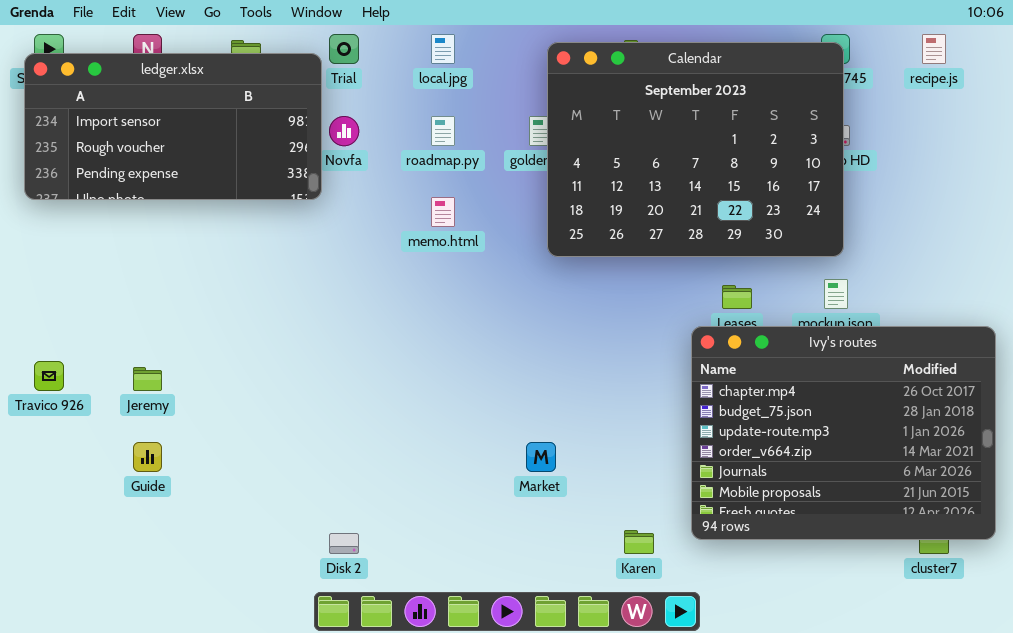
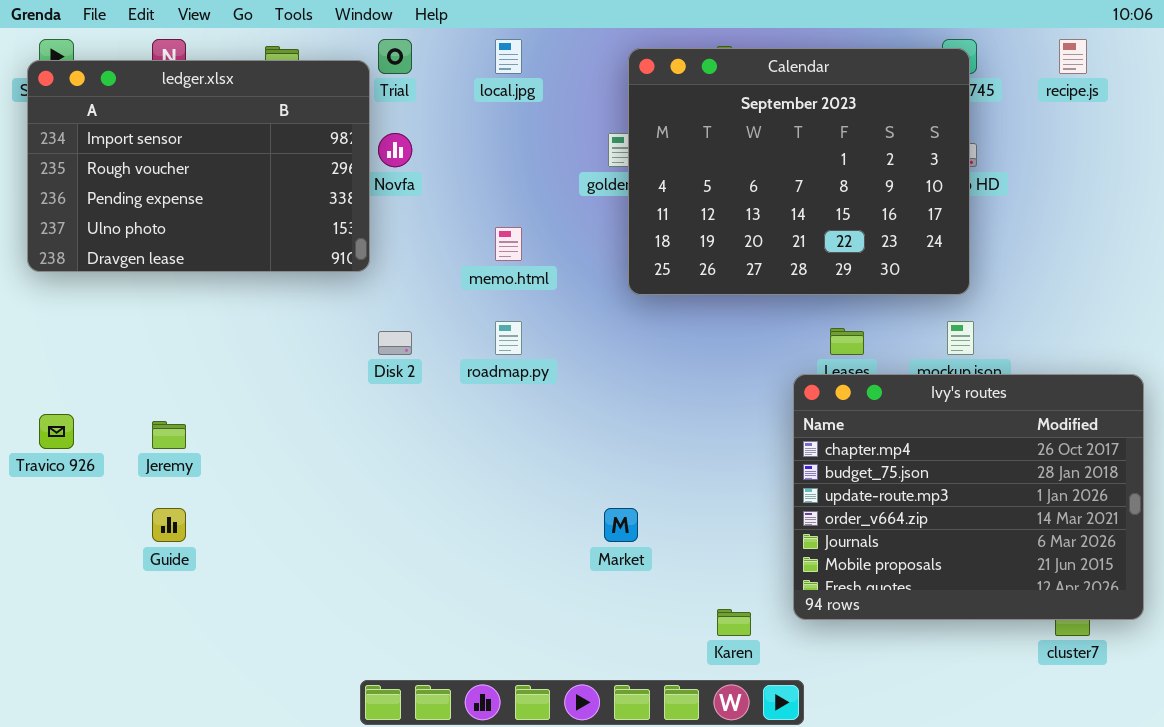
ledger.xlsx: [24,53,322,200] -> [27,60,370,272], resized
roadmap.py: [431,116,455,146] -> [495,321,522,355], moved
Disk 2: [329,533,359,554] -> [378,331,412,355], moved

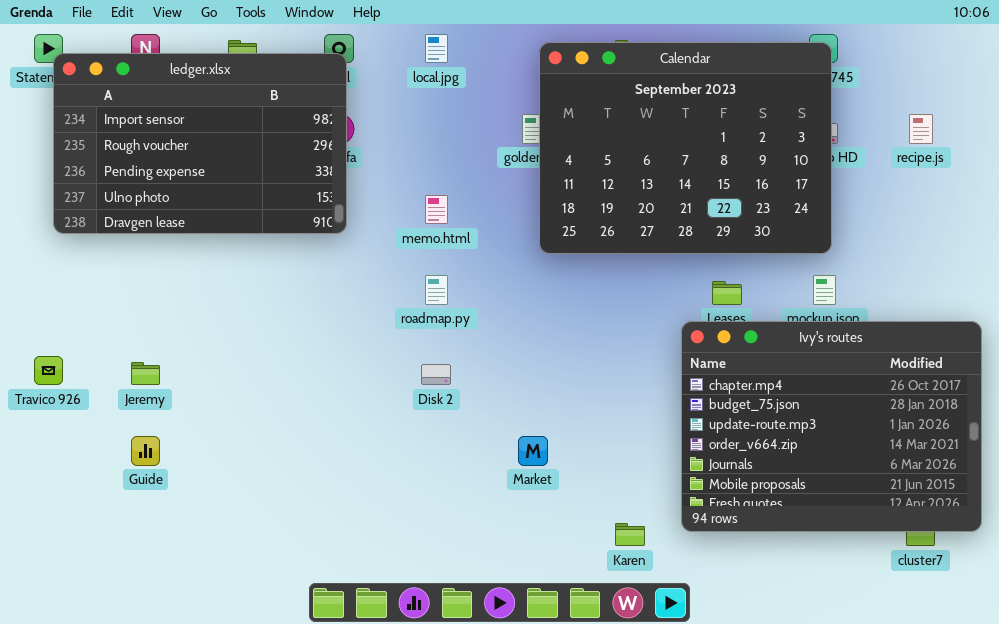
recipe.js: [1059,39,1087,74] -> [909,114,933,144], moved
ledger.xlsx: [27,60,370,272] -> [53,53,347,234], moved
Disk 2: [378,331,412,355] -> [421,364,451,385], moved

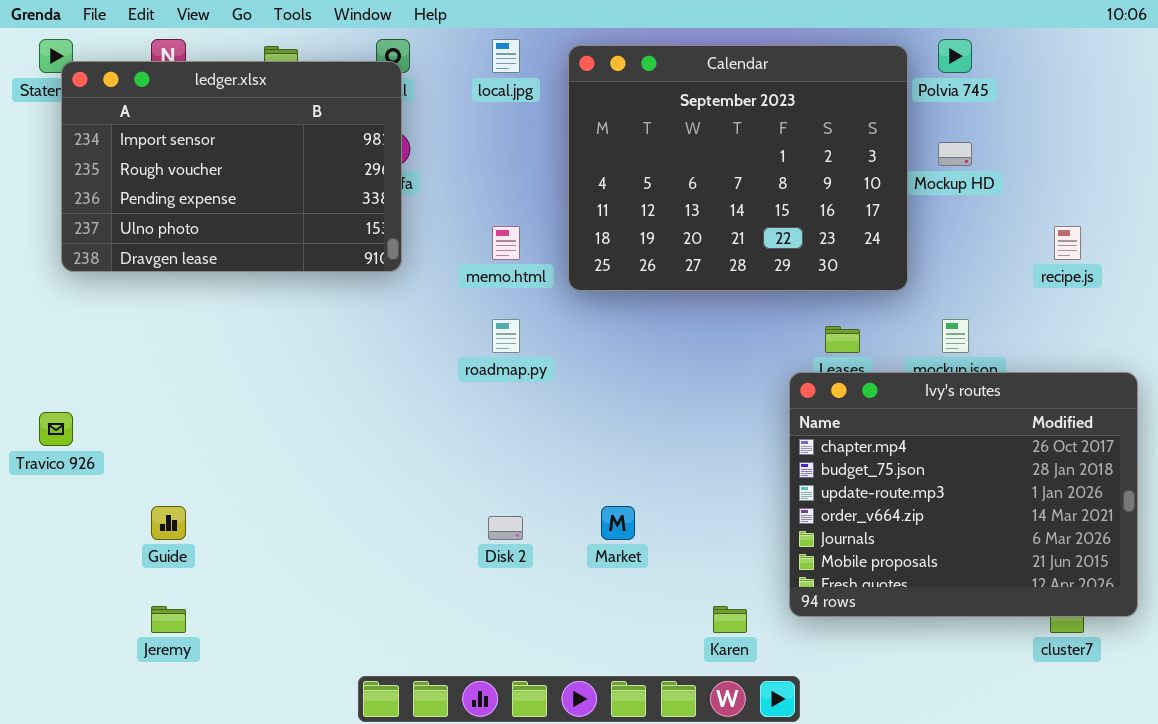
Calendar: [539,42,832,254] -> [568,45,908,291], moved
recipe.js: [909,114,933,144] -> [1054,226,1081,260], moved
Jeremy: [131,362,160,385] -> [151,606,186,633], moved
Disk 2: [421,364,451,385] -> [488,516,523,540], moved

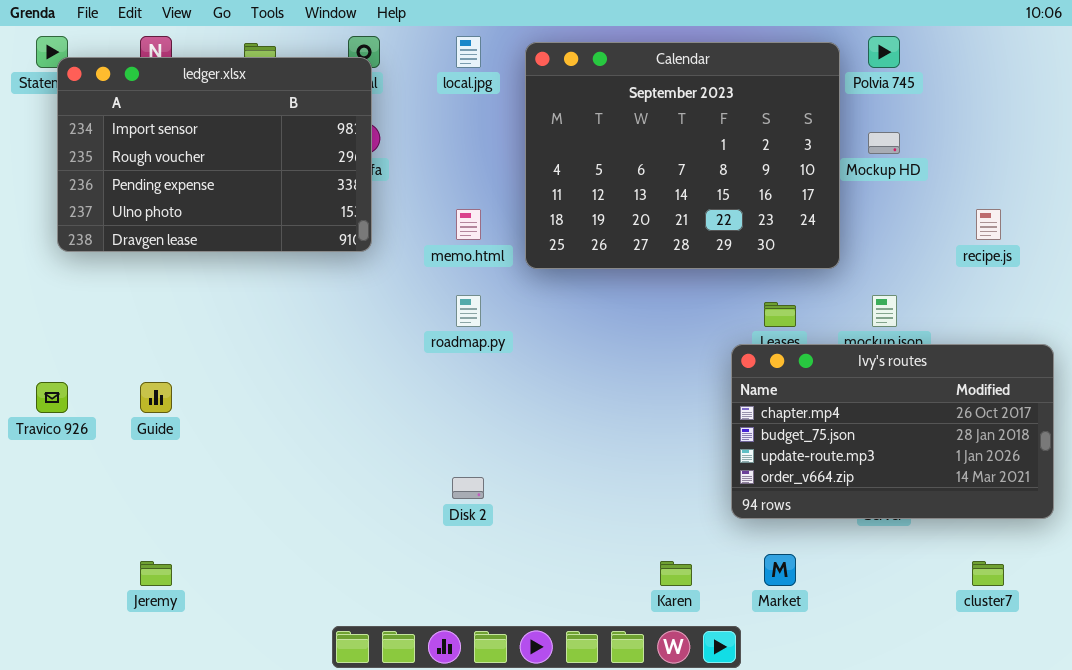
Ivy's routes: [789,372,1138,617] -> [731,344,1054,519], resized
Guide: [151,506,186,540] -> [140,382,172,413], moved
Market: [601,506,635,540] -> [764,554,796,586], moved

